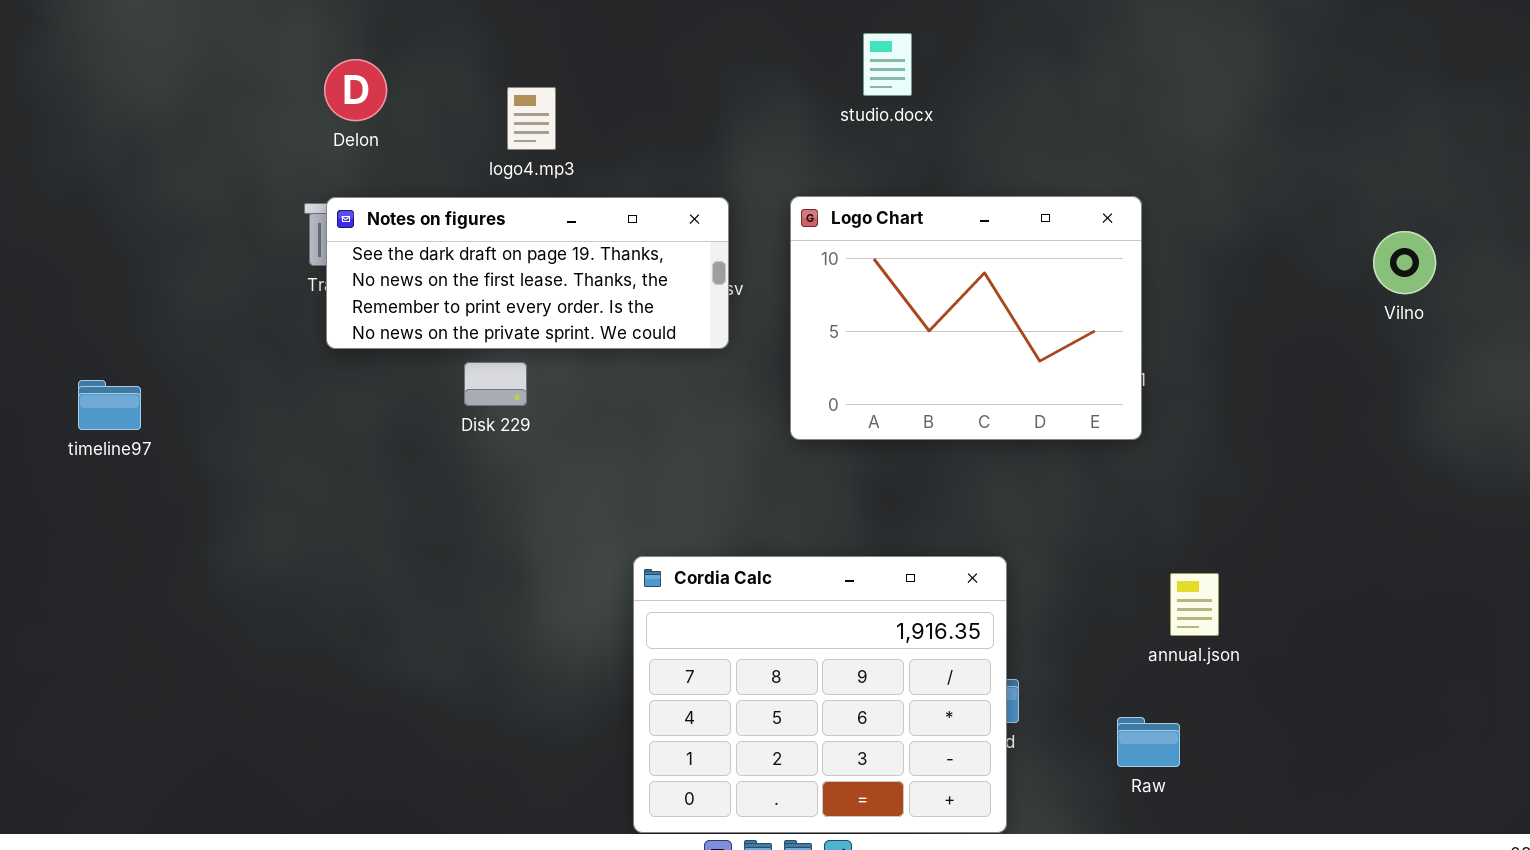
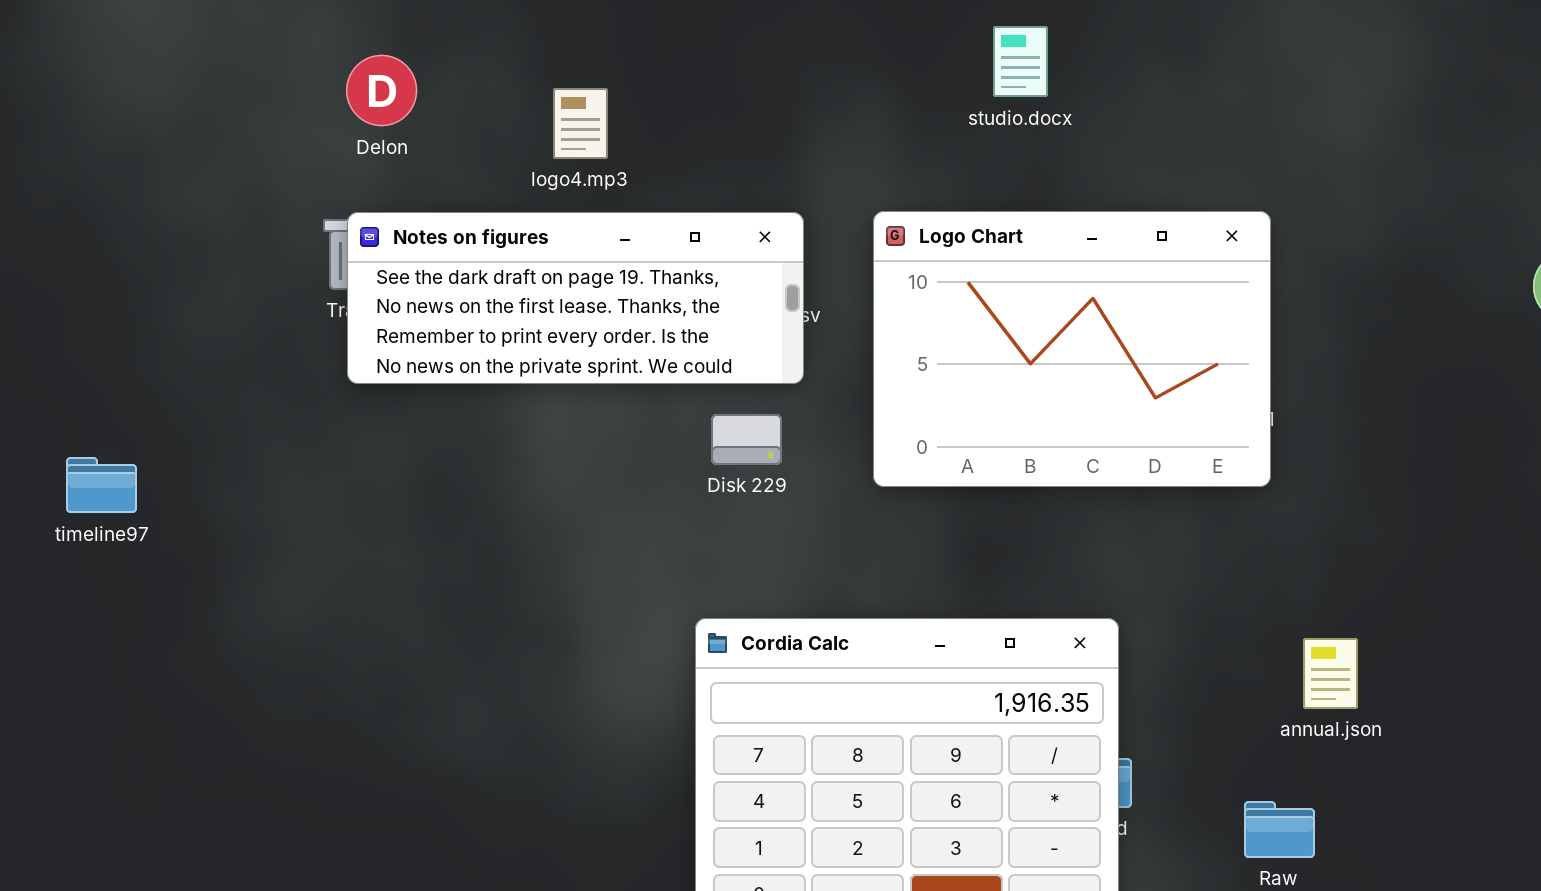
studio.docx: [863,33,912,96] -> [993,26,1048,97], moved
Disk 229: [464,362,527,406] -> [711,414,782,465], moved
timeline97: [78,380,141,430] -> [66,457,137,513], moved

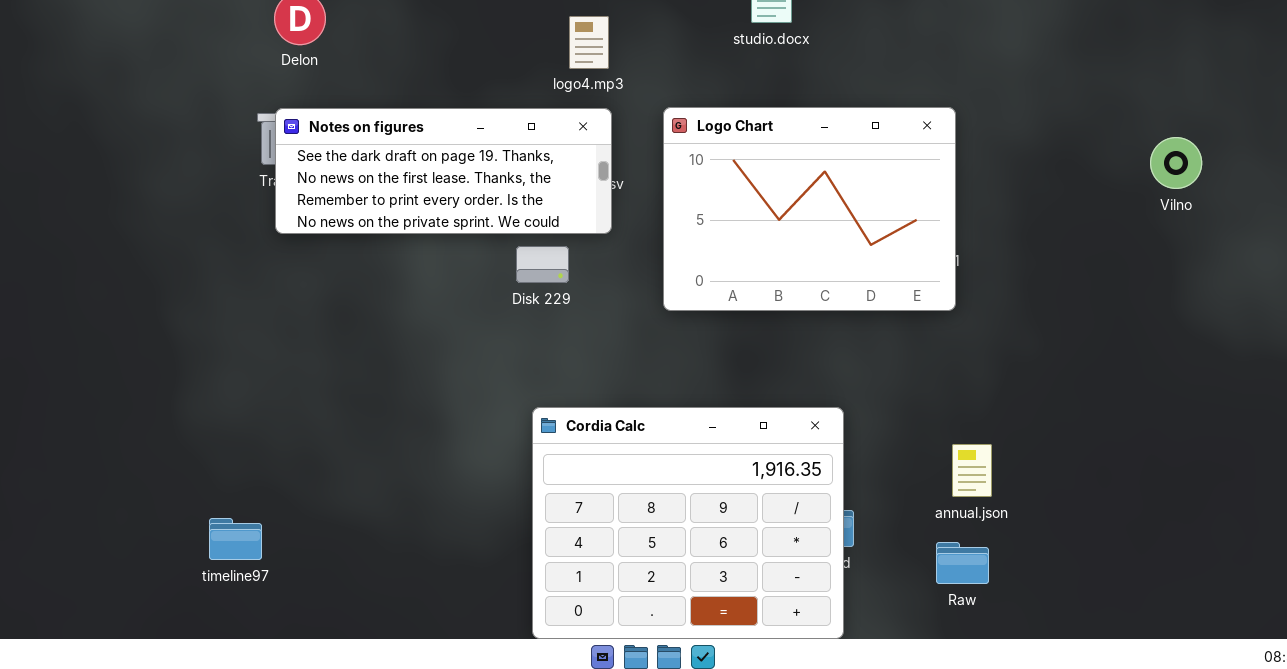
logo4.mp3: [553,88,608,159] -> [569,16,609,69], moved
Disk 229: [711,414,782,465] -> [516,246,569,283], moved
timeline97: [66,457,137,513] -> [209,518,262,560], moved
annual.json: [1303,638,1358,709] -> [952,444,992,497], moved

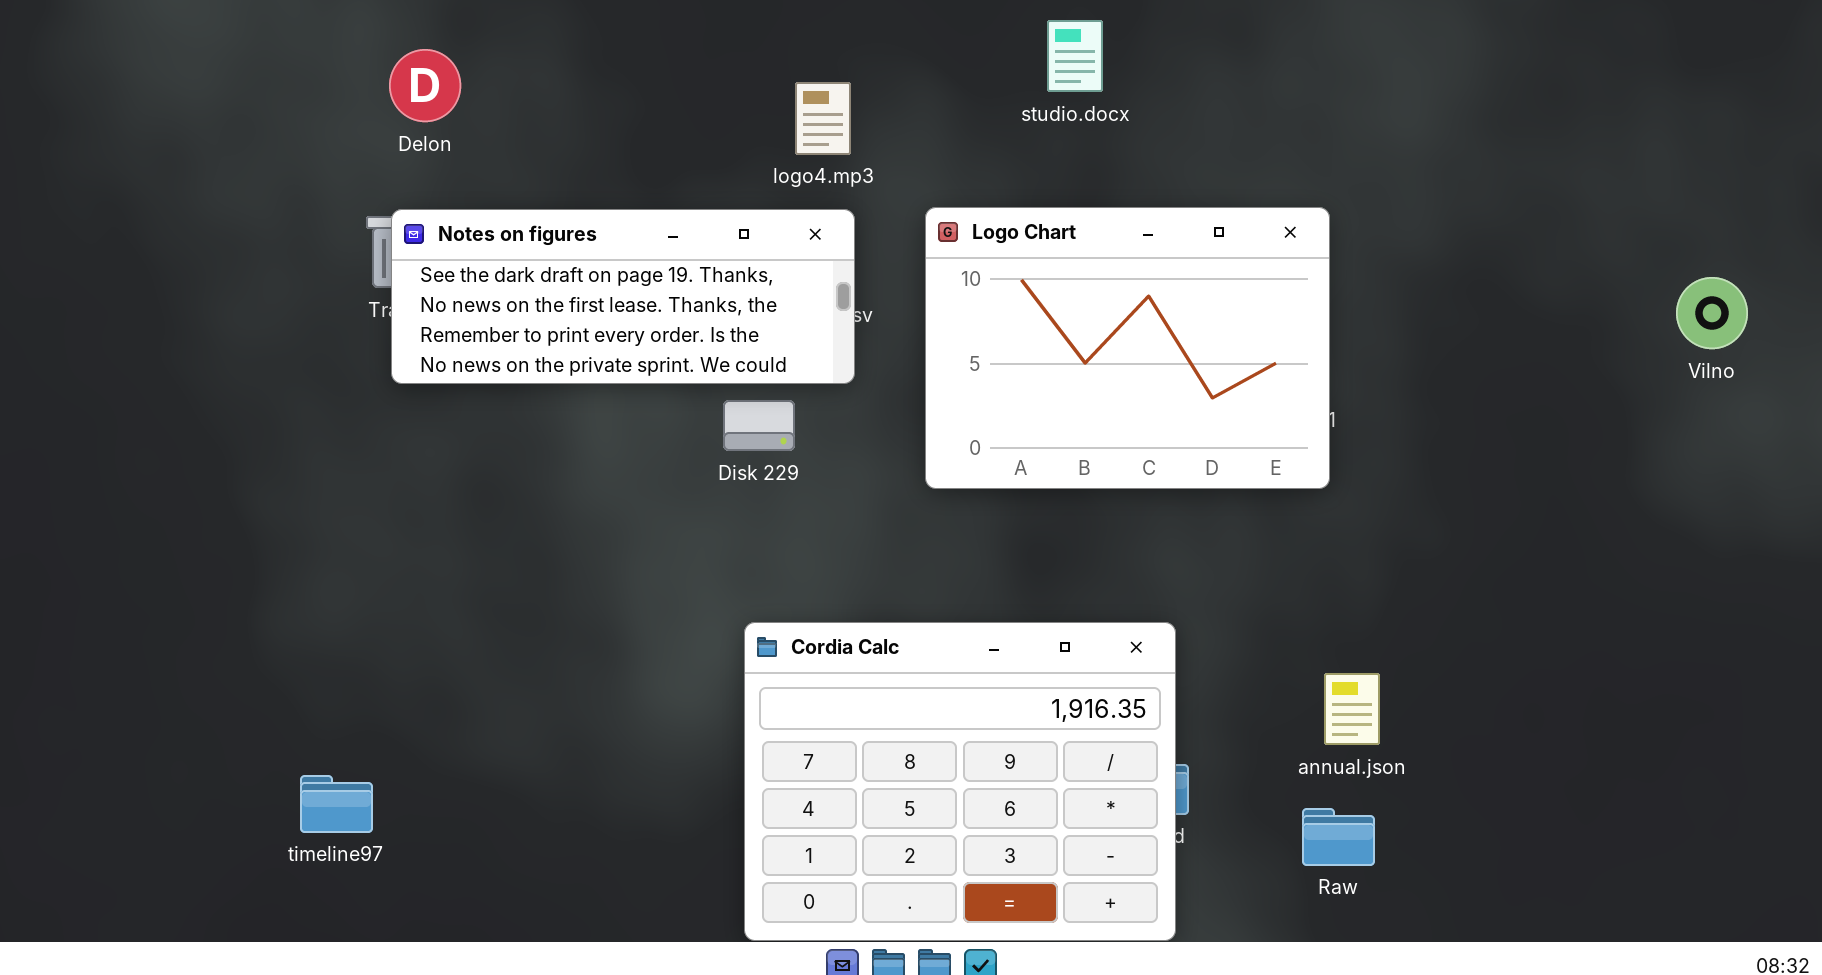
Vilno: [1150,137,1202,189] -> [1676,277,1748,349], moved

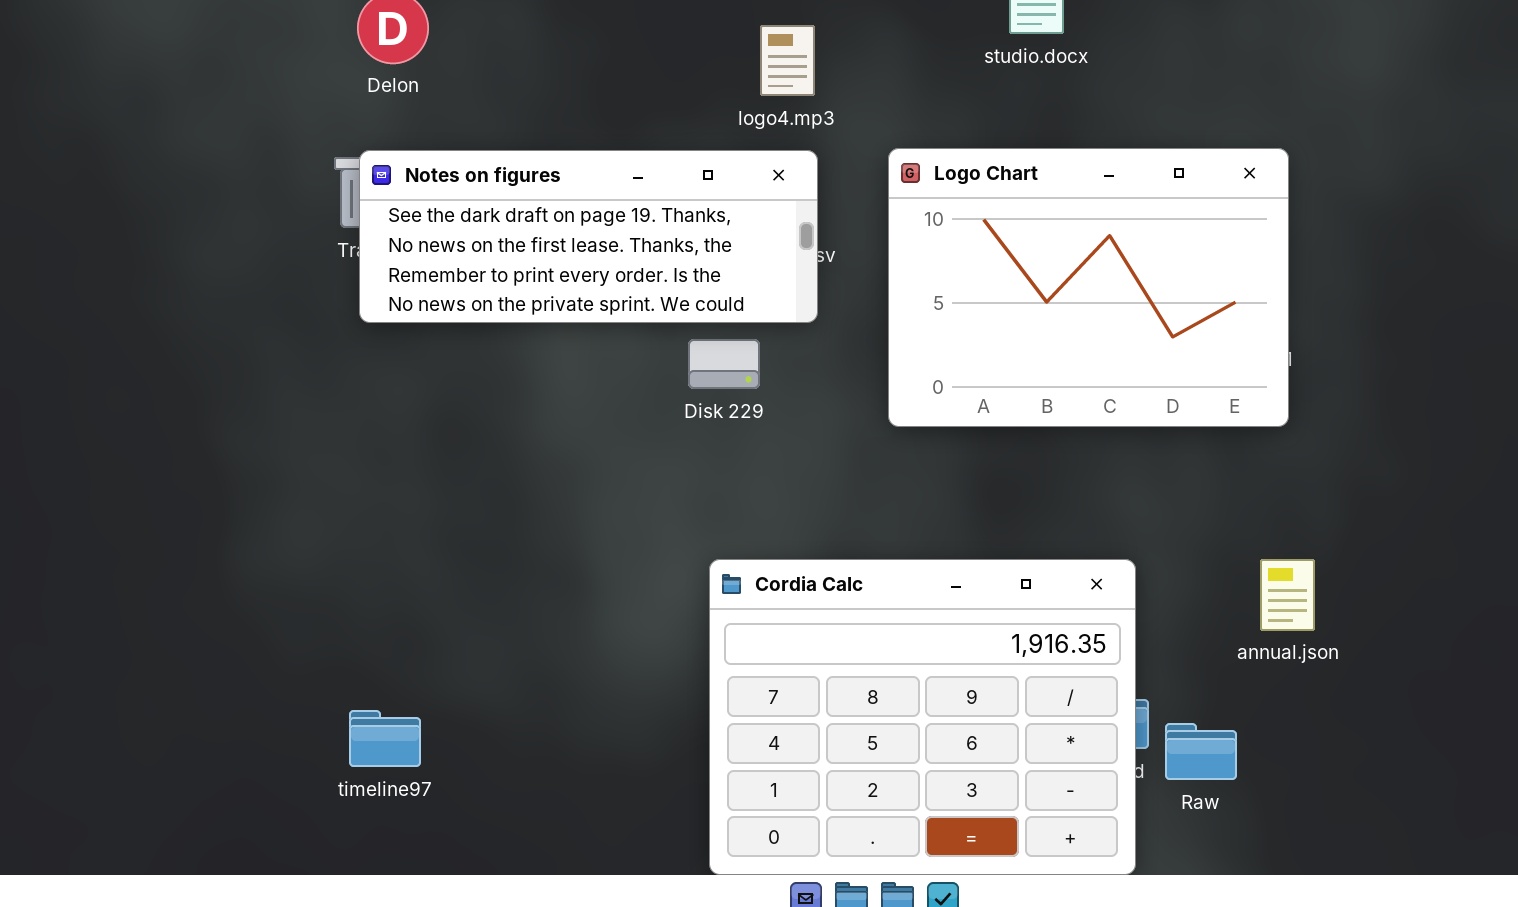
annual.json: [1324,673,1380,745] -> [1260,559,1315,631], moved
timeline97: [300,775,373,833] -> [349,710,421,767], moved
Raw: [1302,808,1375,866] -> [1165,723,1237,780], moved

